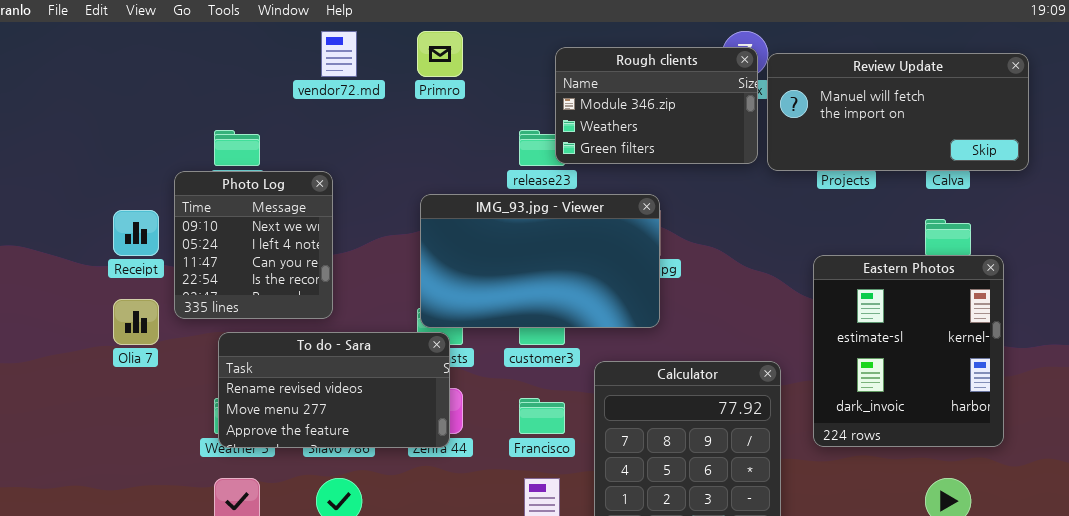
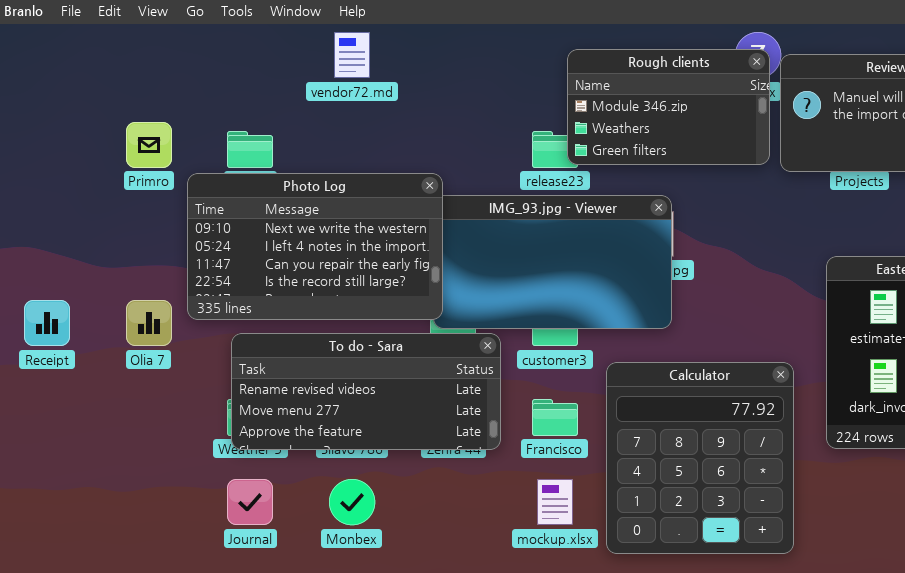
Primro: [417,31,463,77] -> [126,122,172,168], moved
Photo Log: [174,171,333,319] -> [187,173,443,320], resized
Receipt: [113,210,159,256] -> [24,300,70,346], moved
To do - Sara: [218,332,450,448] -> [231,333,501,450], resized

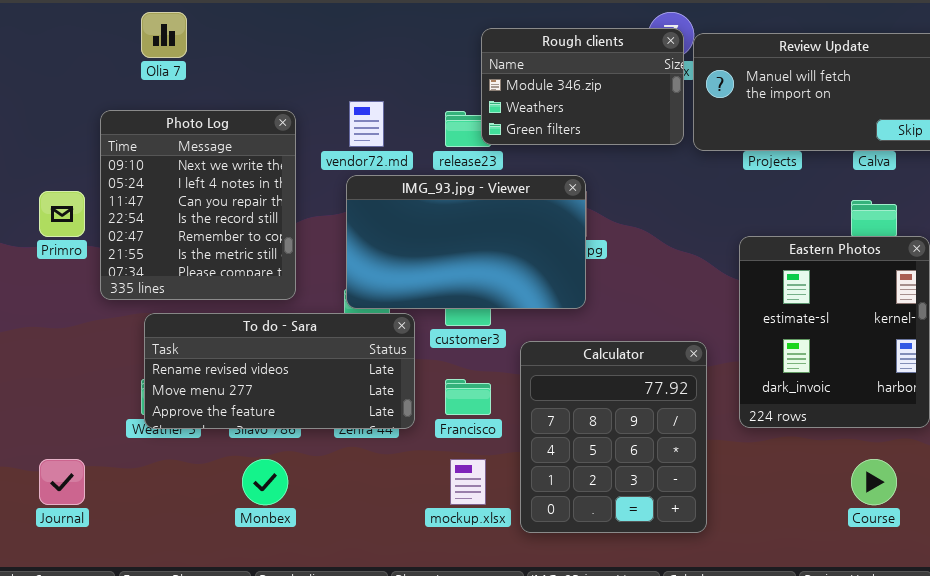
vendor72.md: [334,32,370,78] -> [349,101,384,147], moved
Primro: [126,122,172,168] -> [39,191,85,237], moved
Photo Log: [187,173,443,320] -> [100,110,296,300], resized
Olia 7: [126,300,172,346] -> [141,12,187,58], moved
Journal: [227,479,273,525] -> [39,459,85,505], moved

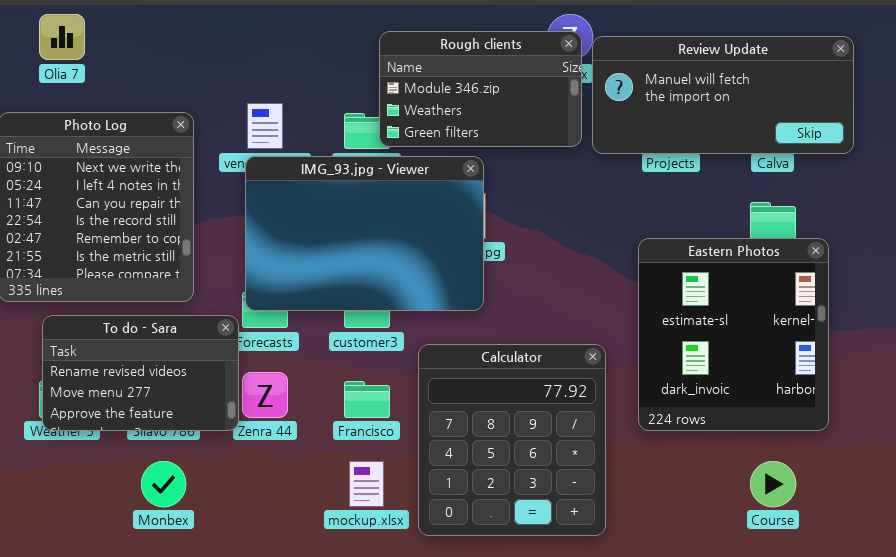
IMG_93.jpg - Viewer: [346,175,586,309] -> [245,156,484,311], resized
To do - Sara: [144,313,415,429] -> [42,315,239,431], resized

